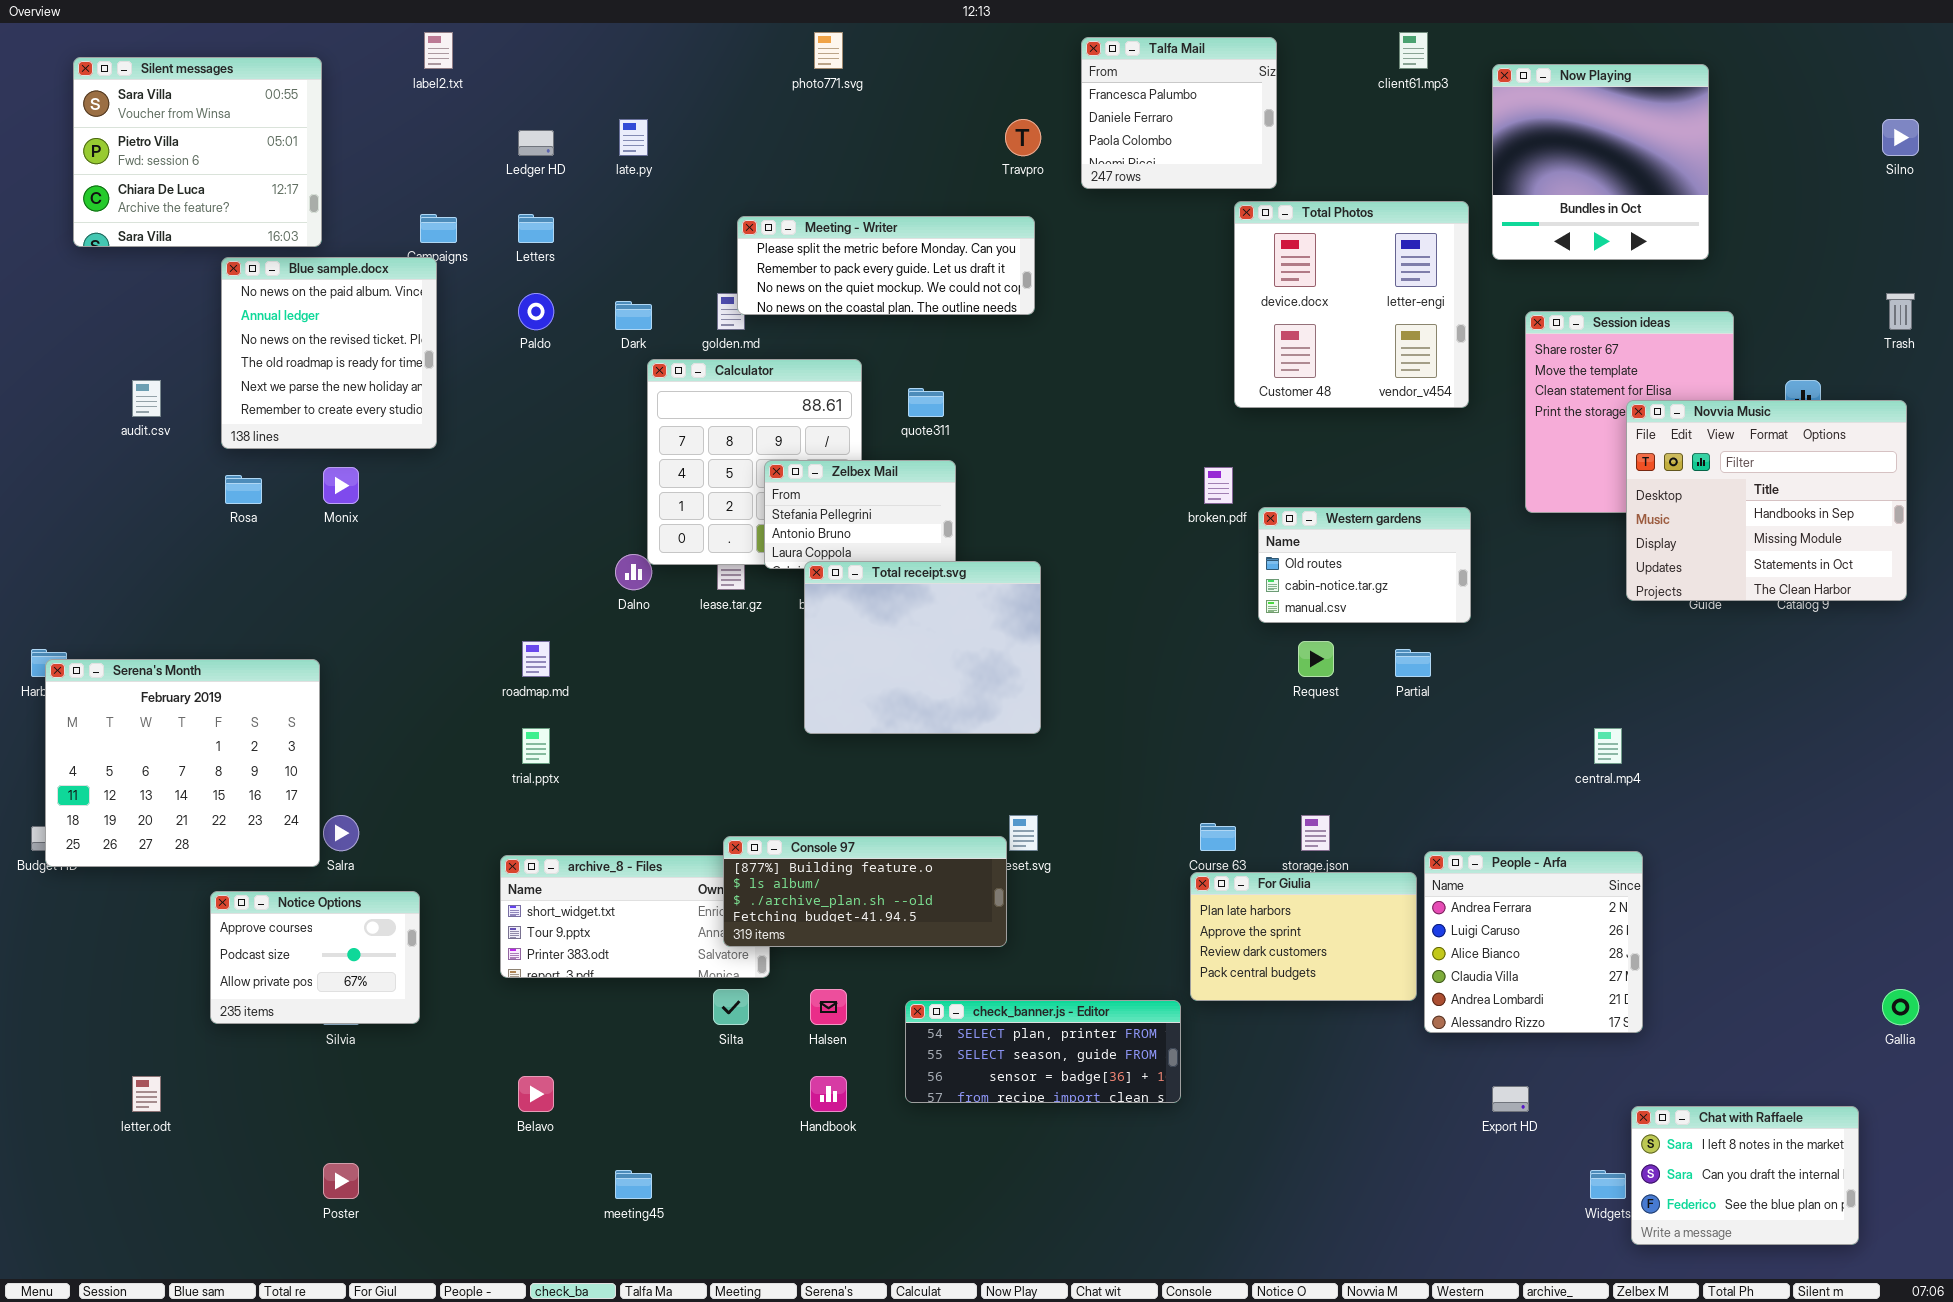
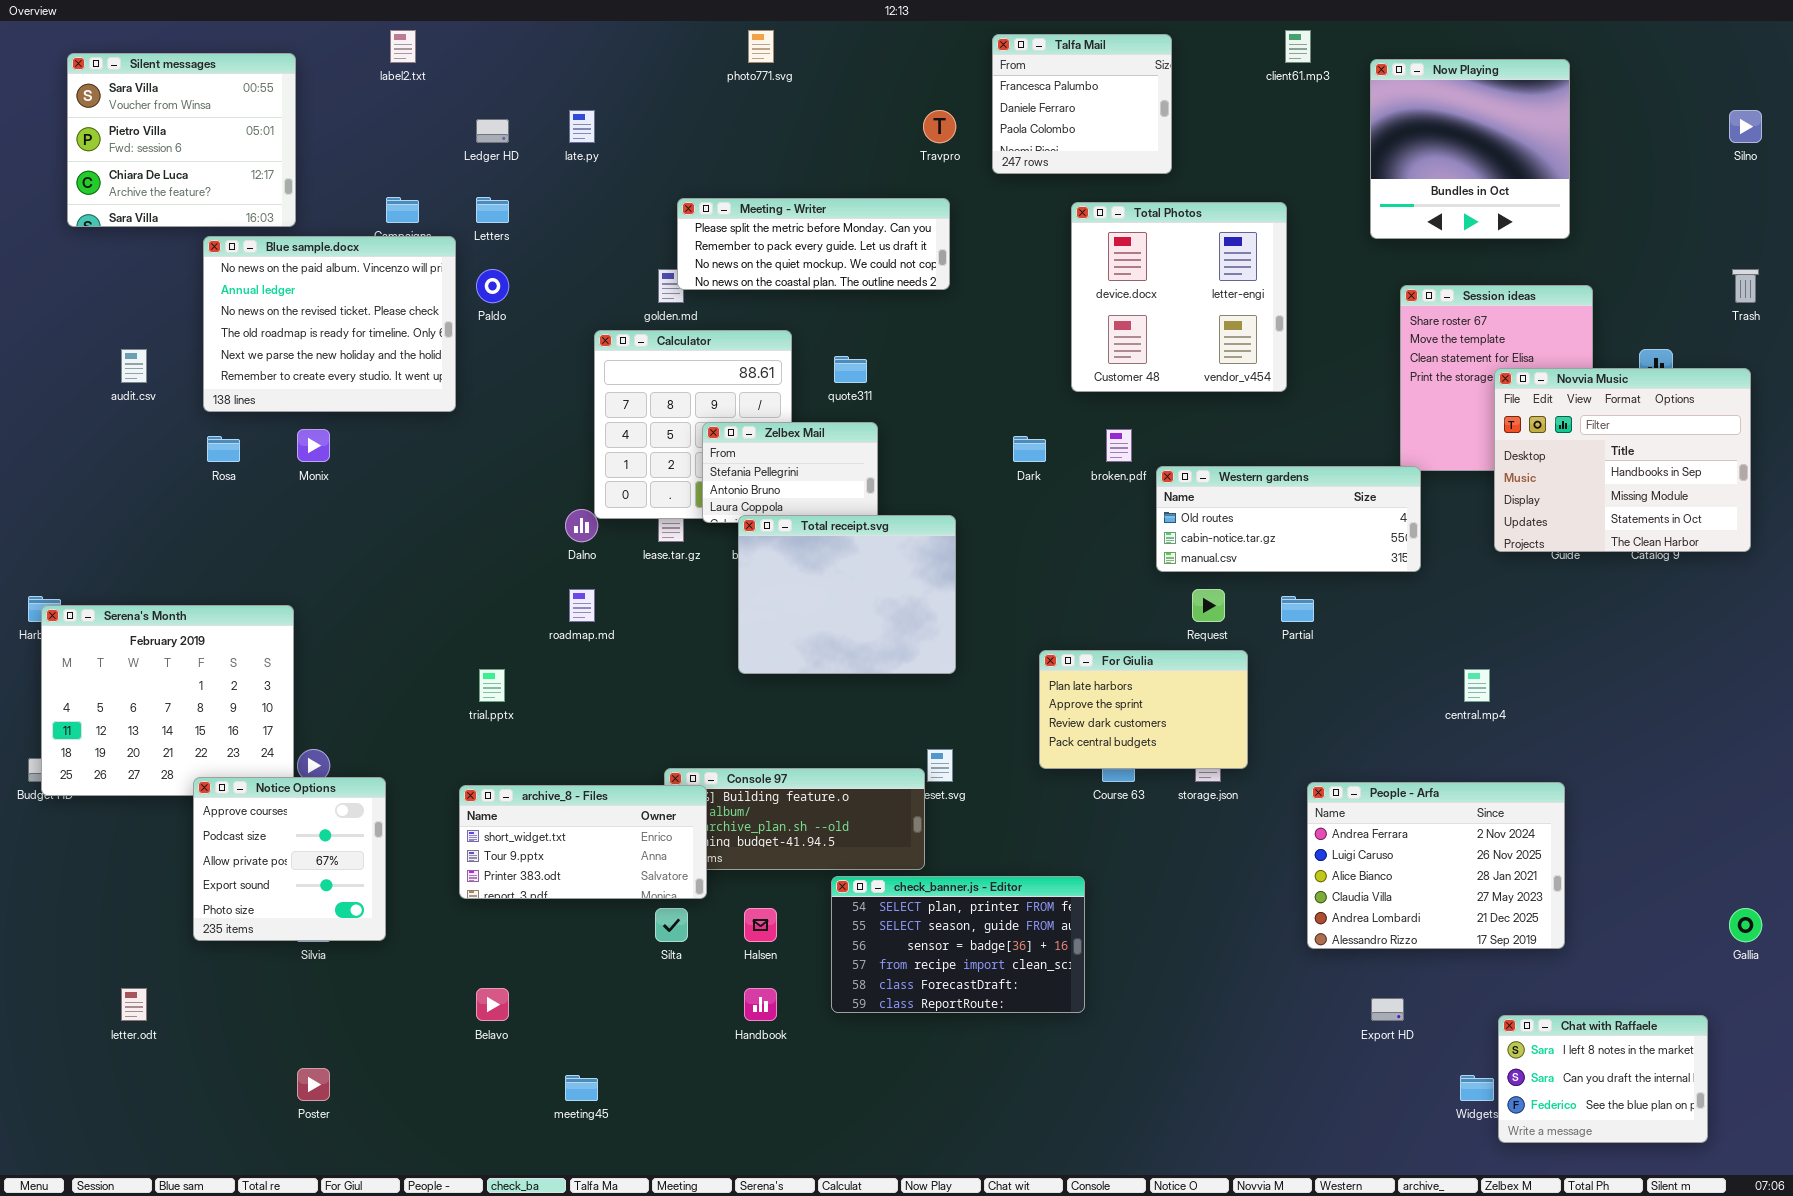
Total Photos: [1234,201,1469,408] -> [1071,202,1287,392], moved
Blue sample.docx: [221,257,437,449] -> [203,236,456,412], resized
Dark: [615,301,652,330] -> [1013,436,1046,462], moved
Western gardens: [1258,507,1471,623] -> [1156,466,1421,572], resized
roadmap.md: [522,641,550,677] -> [569,589,595,622], moved
People - Arfa: [1424,851,1643,1033] -> [1307,782,1565,949], resized
archive_8 - Files: [500,855,770,978] -> [459,785,707,899], raised
For Giulia: [1190,872,1417,1001] -> [1039,650,1248,769], moved
Notice Options: [210,891,420,1024] -> [193,777,386,941], resized
check_banner.js - Editor: [905,1000,1181,1103] -> [831,876,1085,1013], resized

